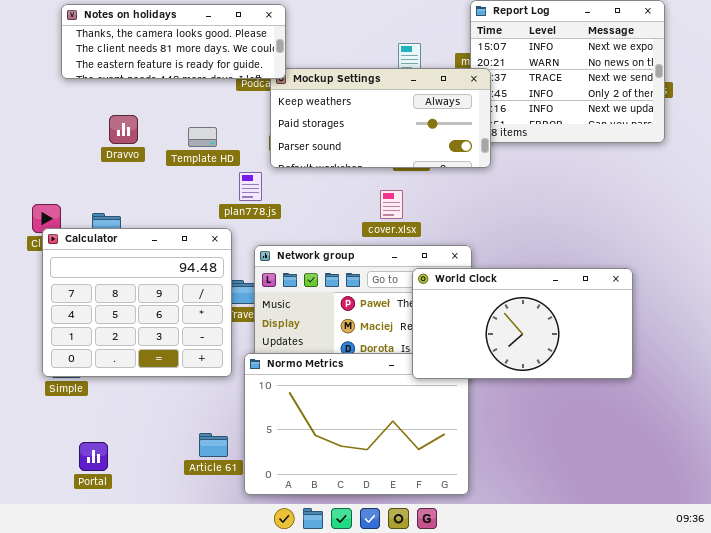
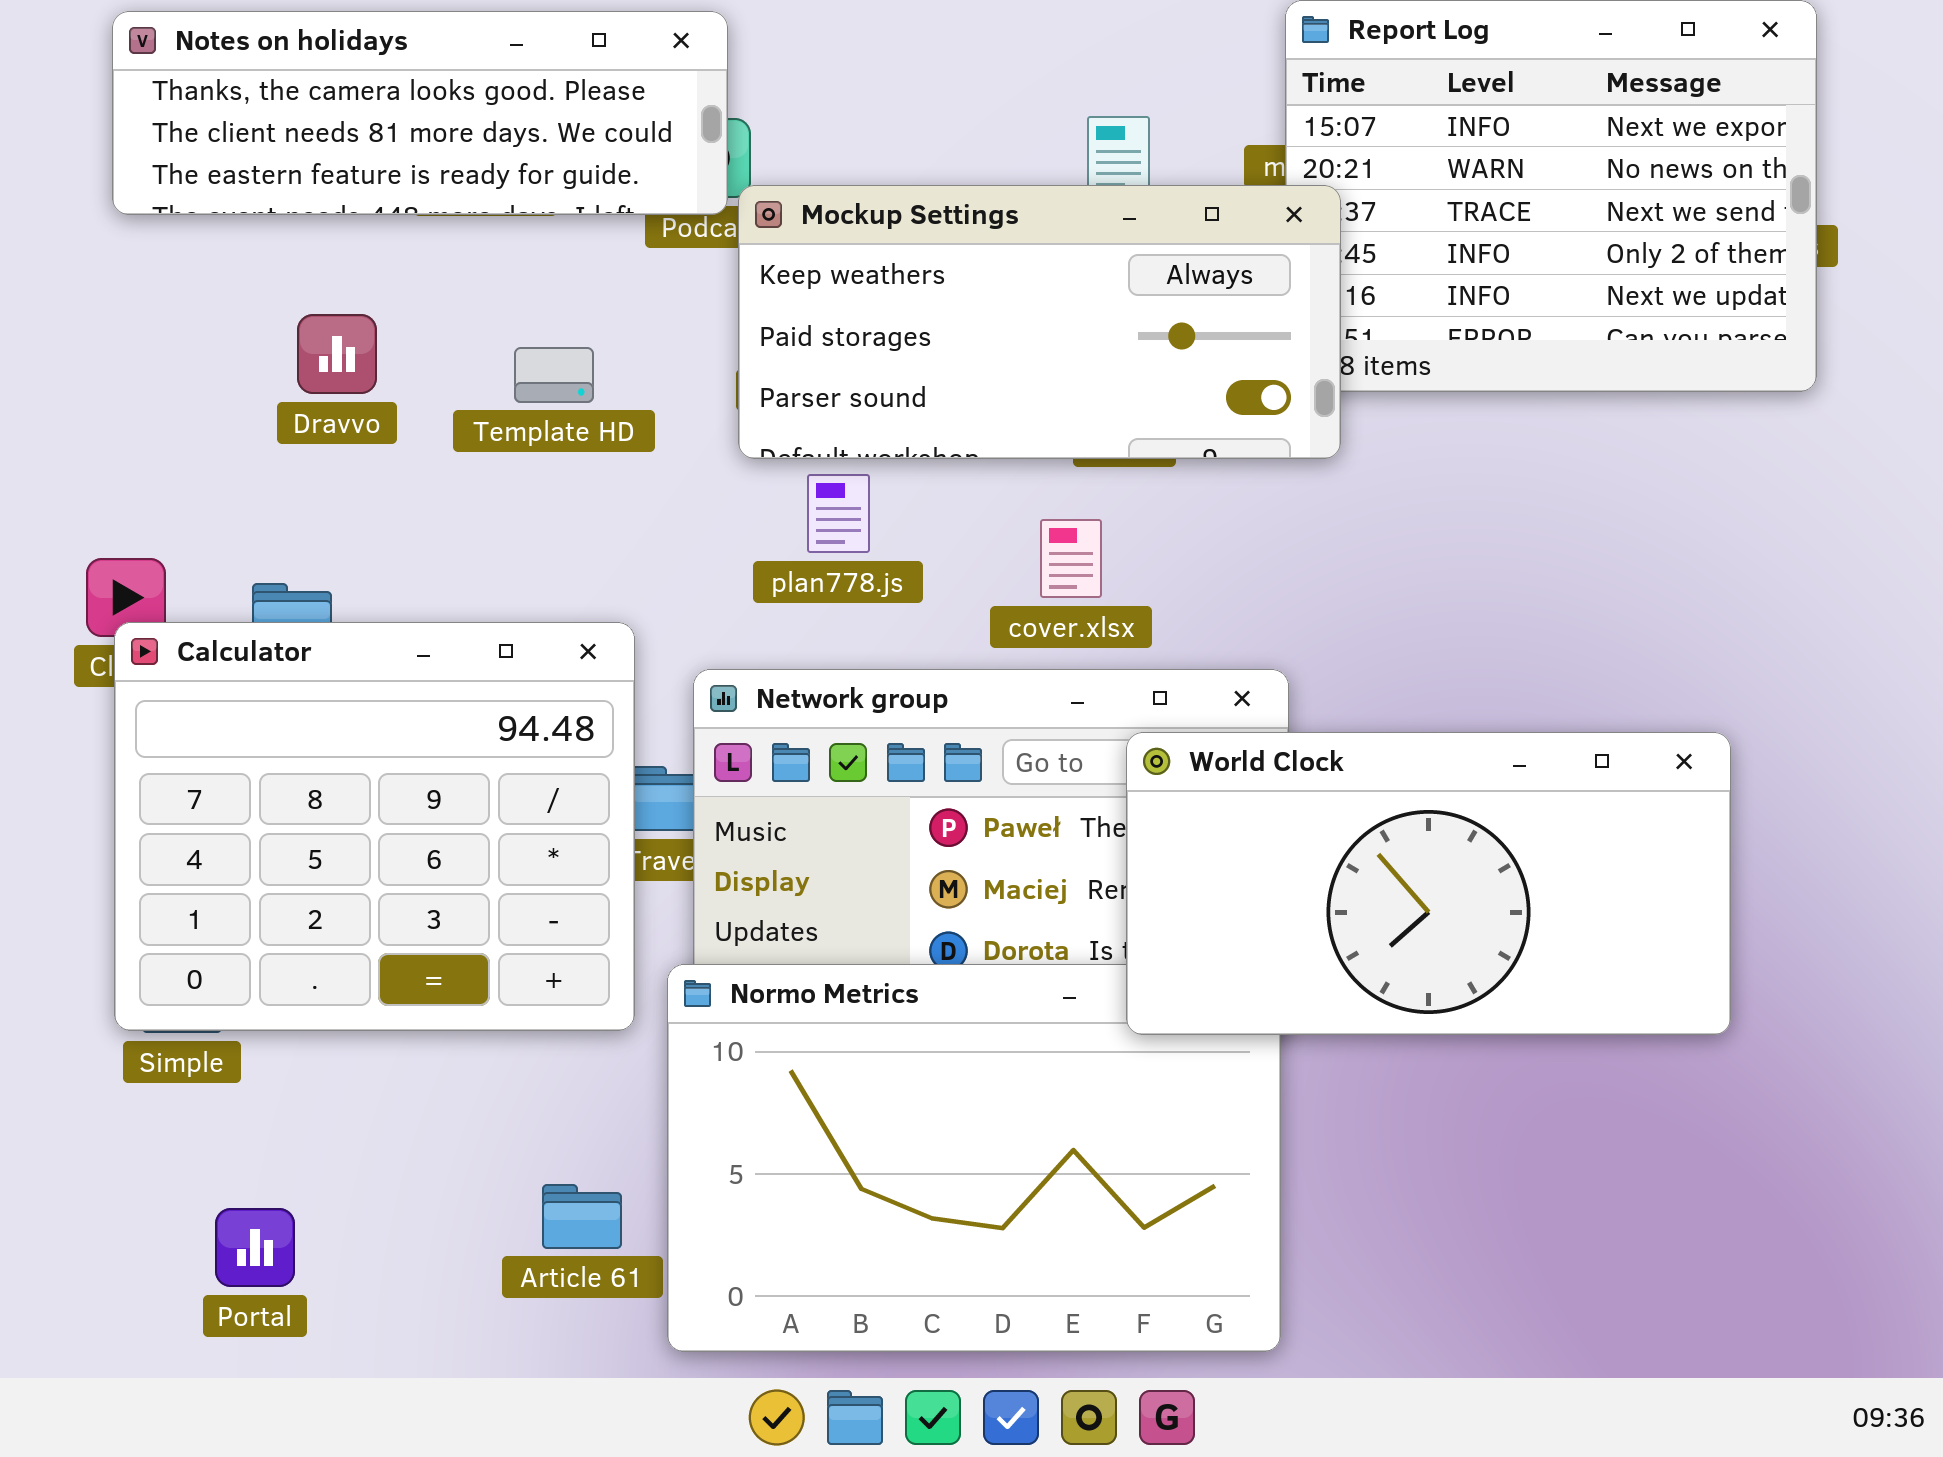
Notes on holidays: [61,4,286,79] -> [112,11,728,215], moved
plan778.js: [239,172,262,201] -> [807,474,870,553], moved

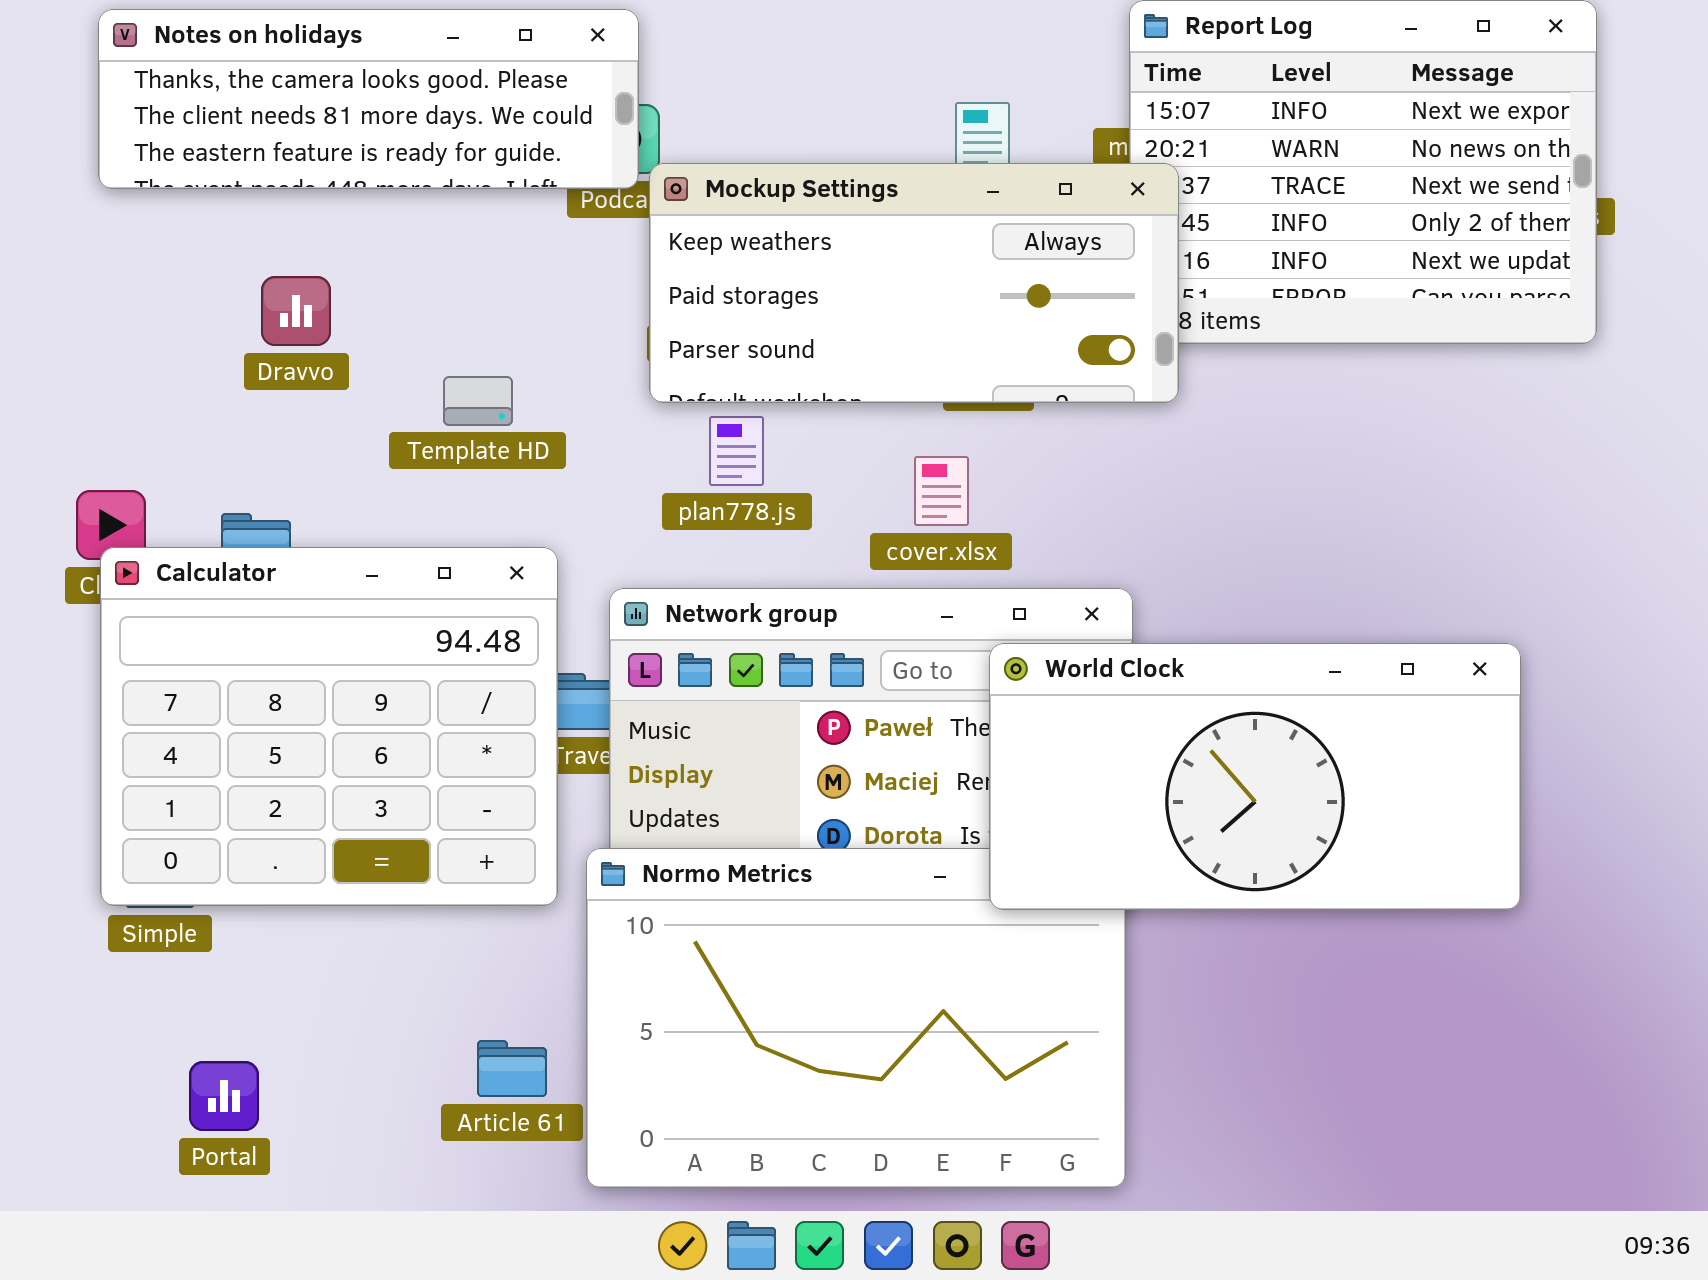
Template HD: [514,347,594,403] -> [443,376,513,426], moved

